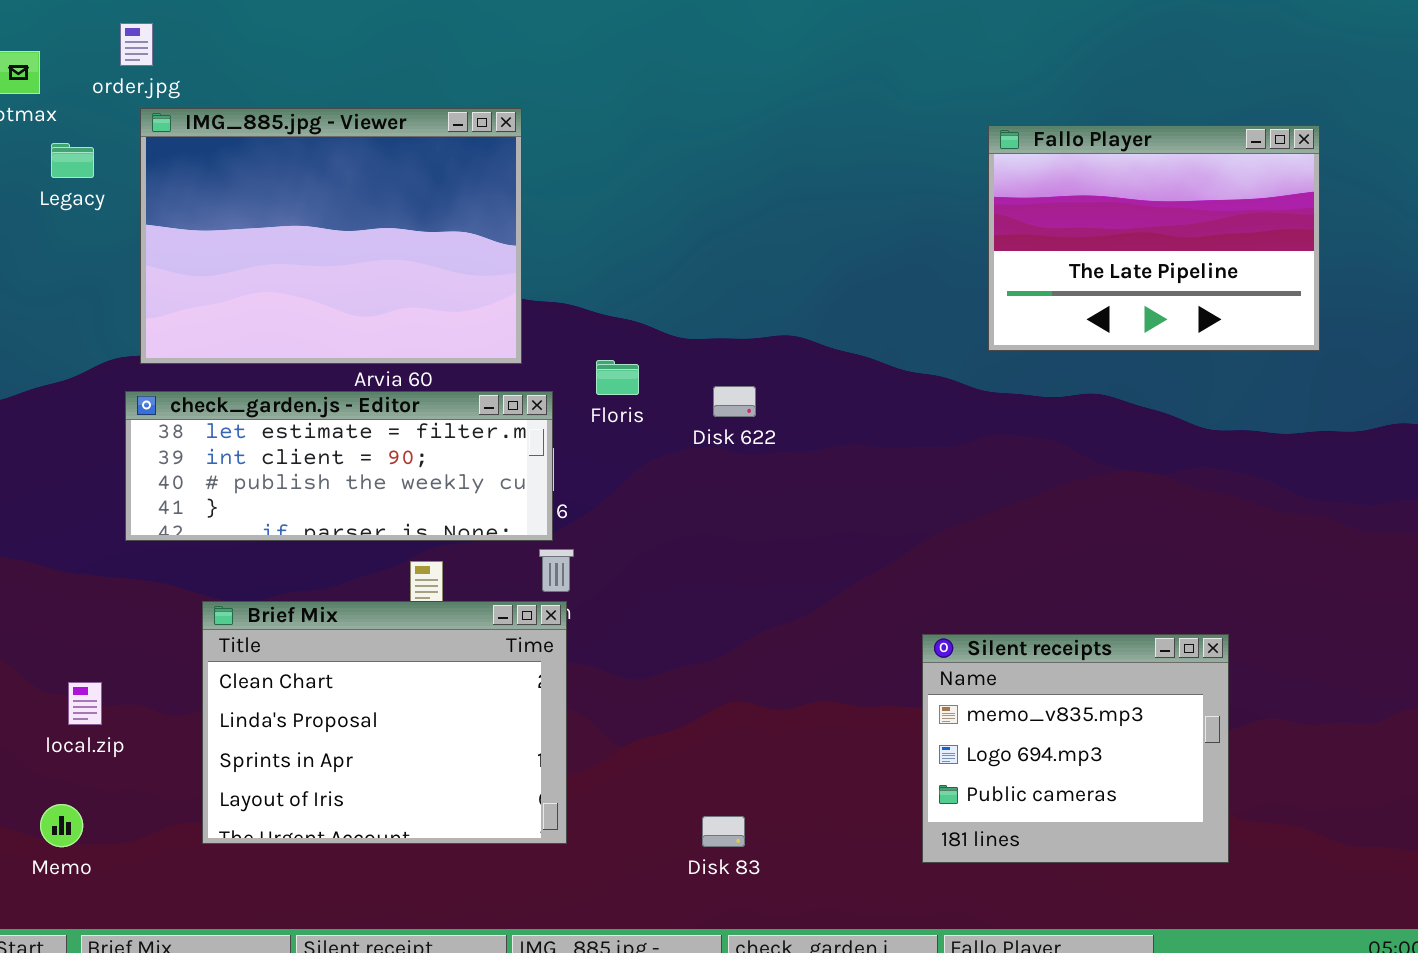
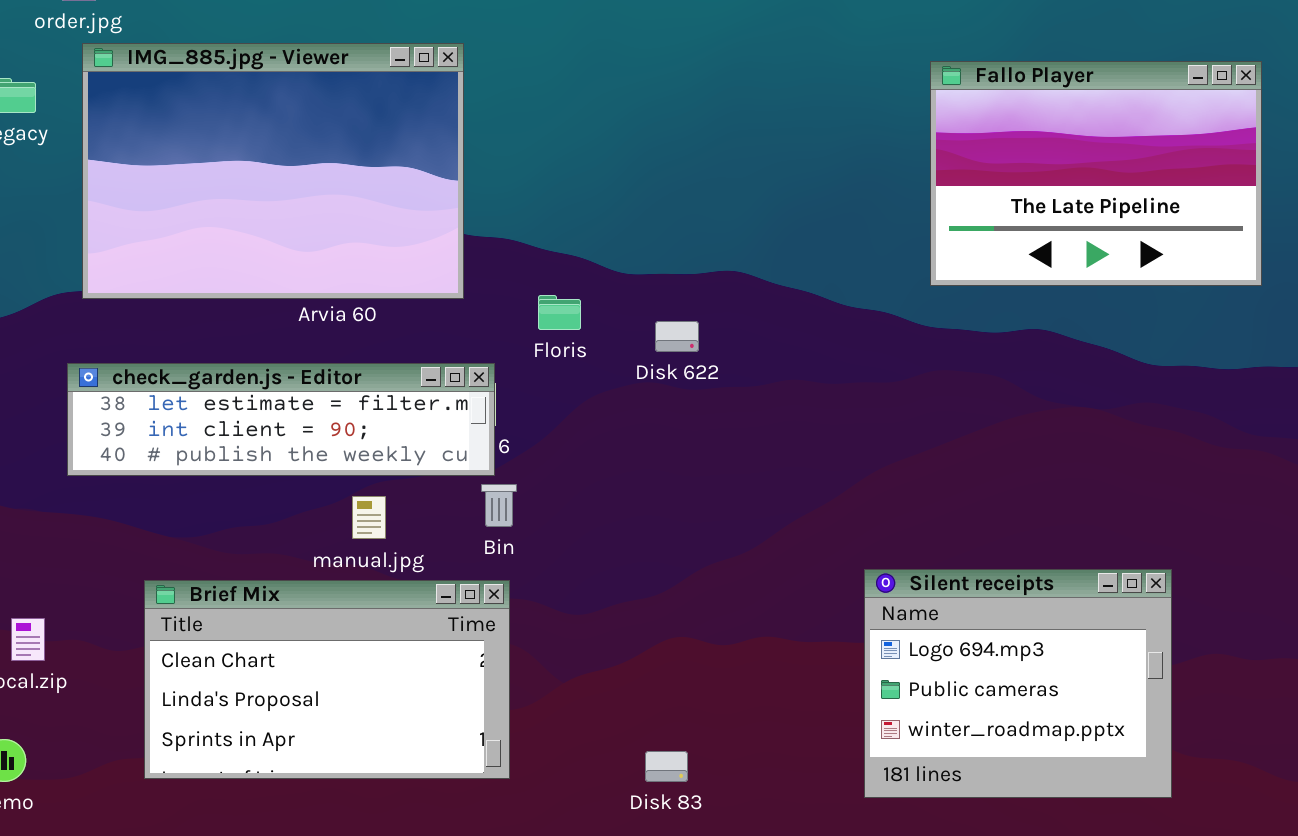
check_garden.js - Editor: [125,391,553,541] -> [67,363,495,476], resized
Brief Mix: [202,601,567,844] -> [144,580,510,779], resized
Silent receipts: [922,634,1229,863] -> [864,569,1172,798], scrolled down 1 row

